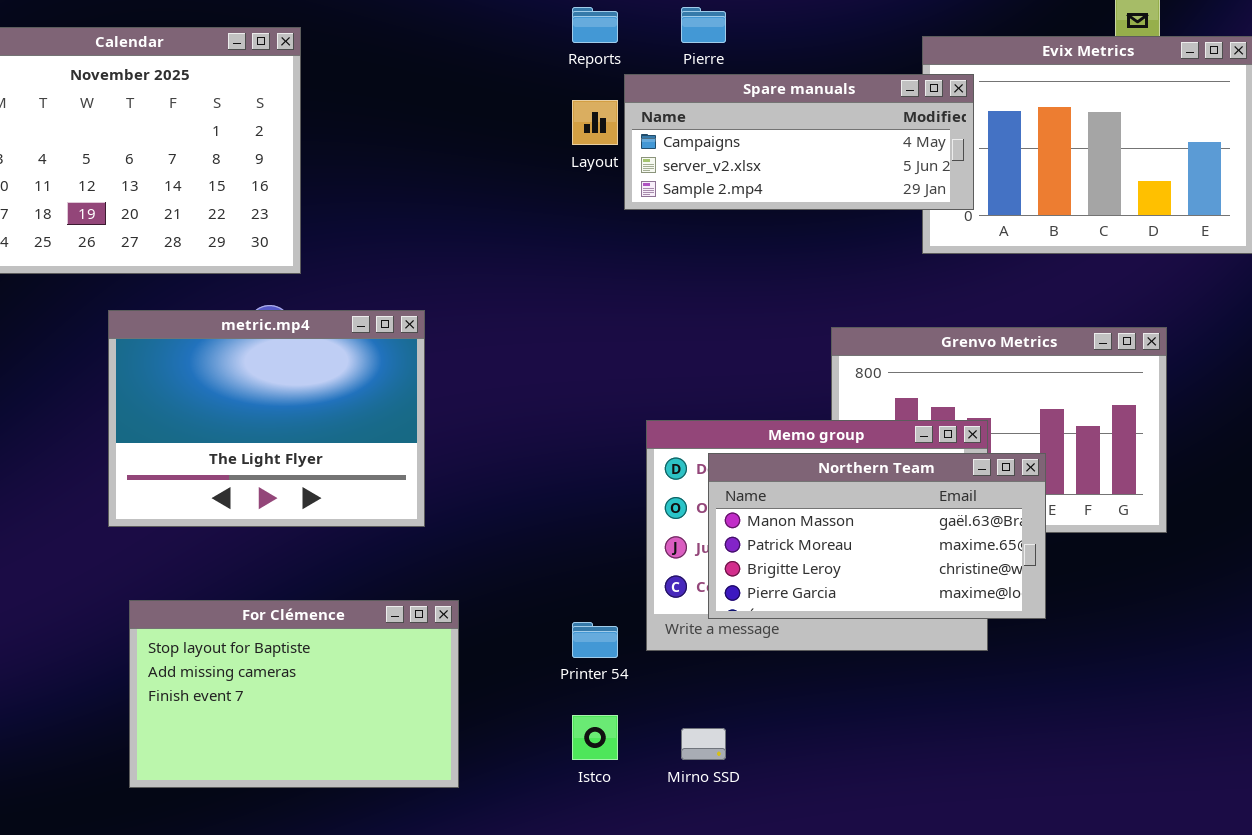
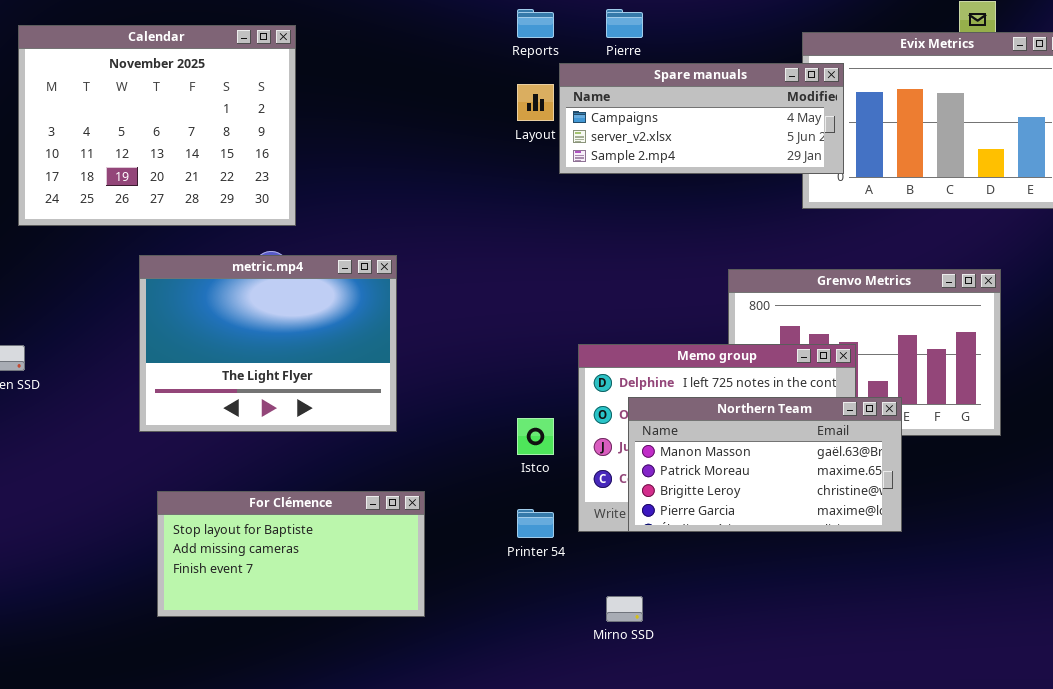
Northern Team: [708,453,1046,619] -> [628,397,902,532], moved
For Clémence: [129,600,459,788] -> [157,491,425,617], resized
Istco: [572,715,618,760] -> [517,418,554,455], moved

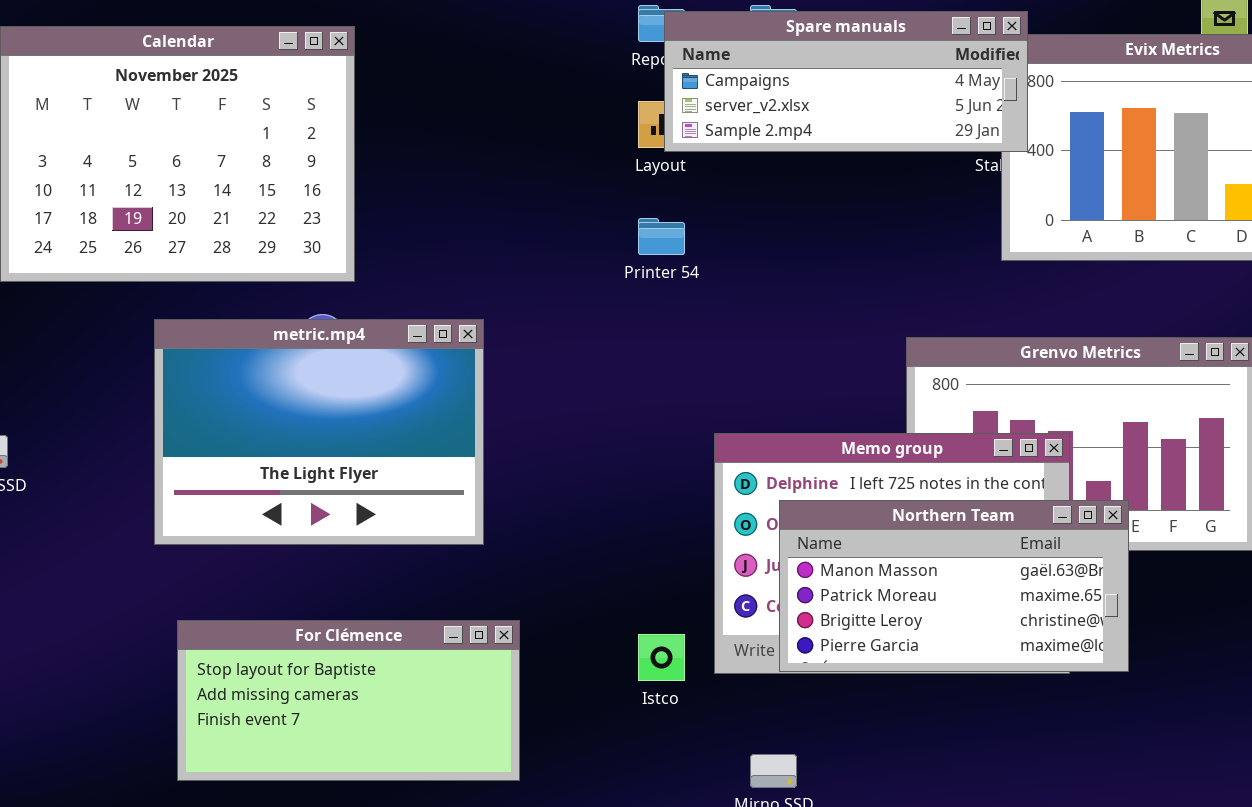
Spare manuals: [559,63,844,174] -> [664,11,1028,152], moved
Istco: [517,418,554,455] -> [638,634,685,681], moved
Printer 54: [517,509,554,538] -> [638,218,685,255], moved

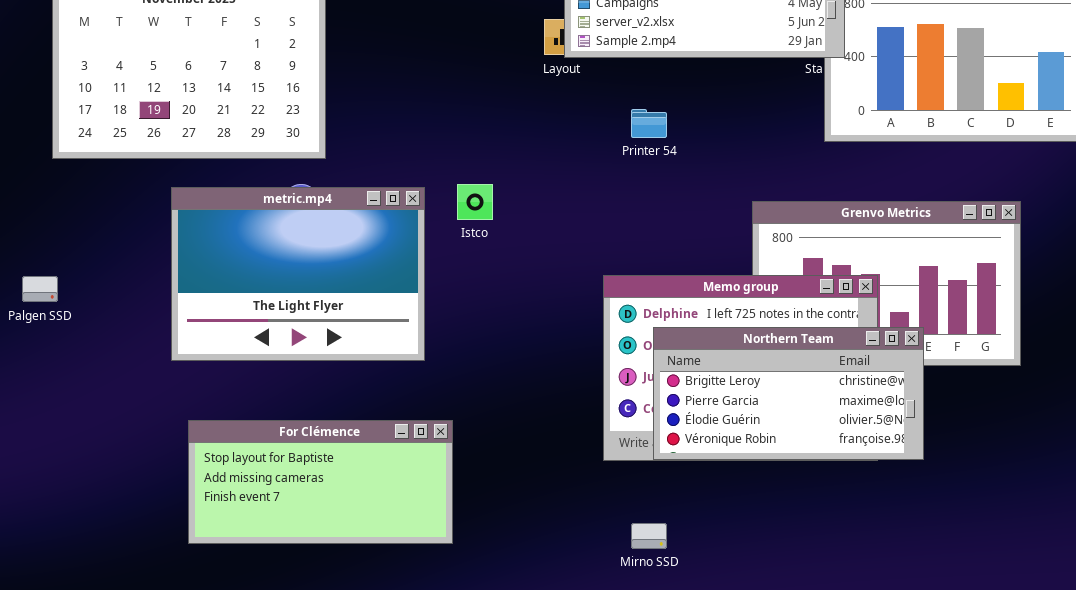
Printer 54: [638,218,685,255] -> [631,109,667,138], moved
Northern Team: [779,500,1129,672] -> [653,327,924,460], scrolled down 2 rows
Istco: [638,634,685,681] -> [457,184,493,220], moved

